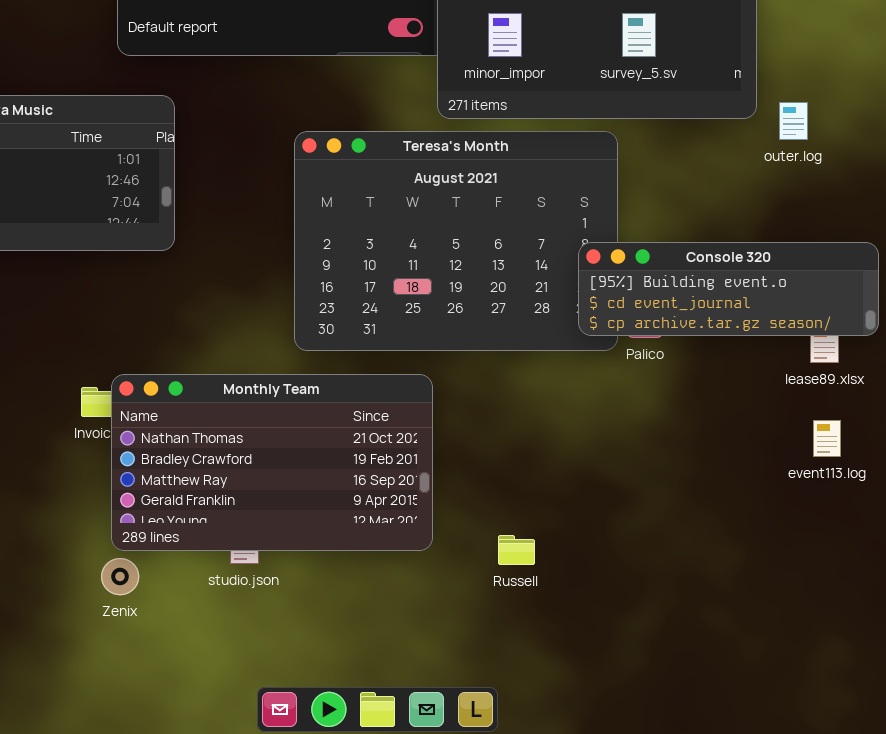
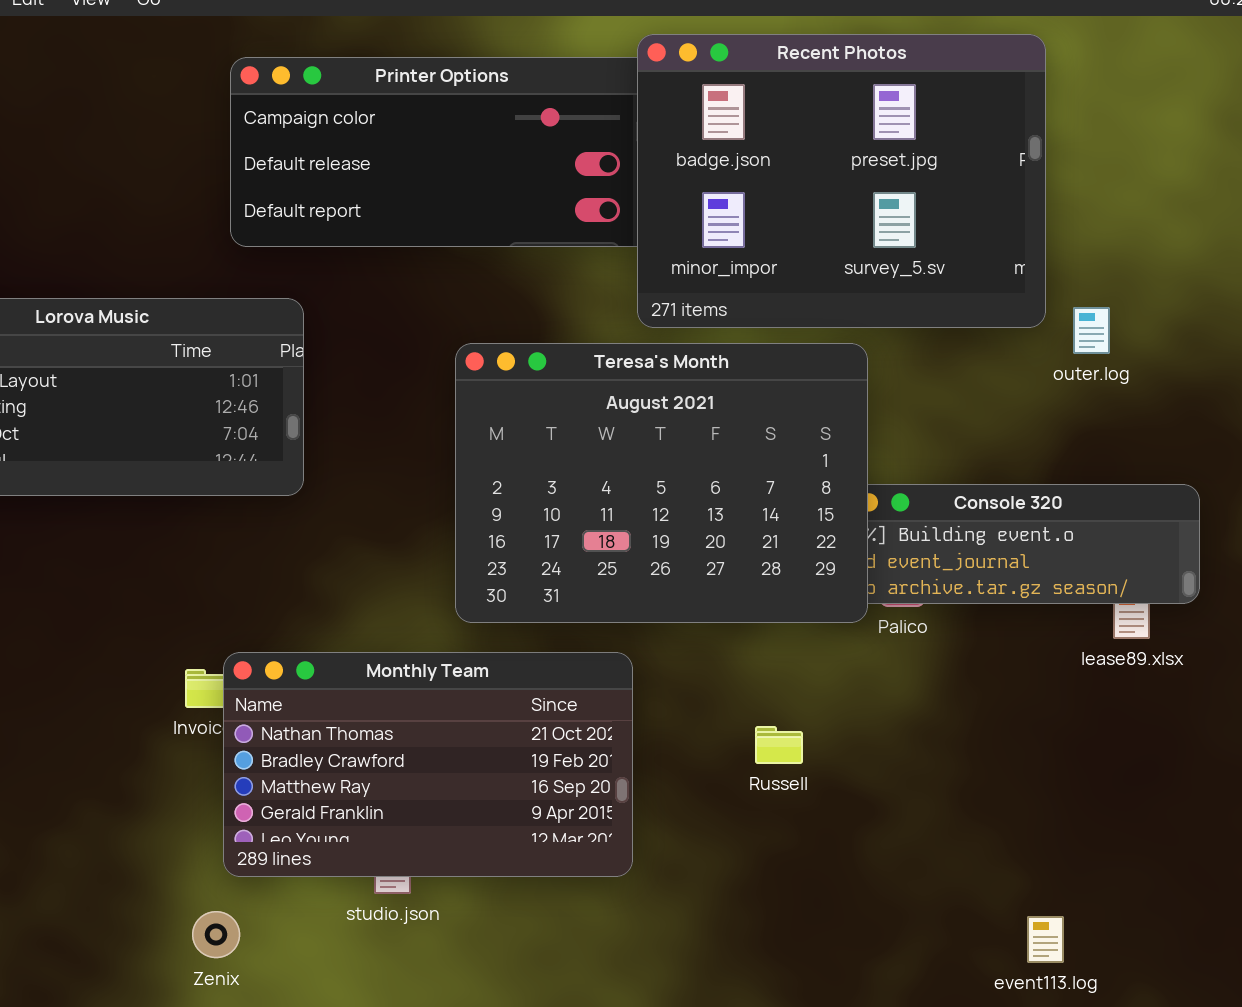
Teresa's Month: [294,131,618,351] -> [455,343,868,623], raised
event113.log: [813,420,841,457] -> [1027,916,1064,963], moved
Russell: [498,535,535,565] -> [755,726,803,764], moved
Zenix: [101,558,139,595] -> [192,911,240,958], moved

